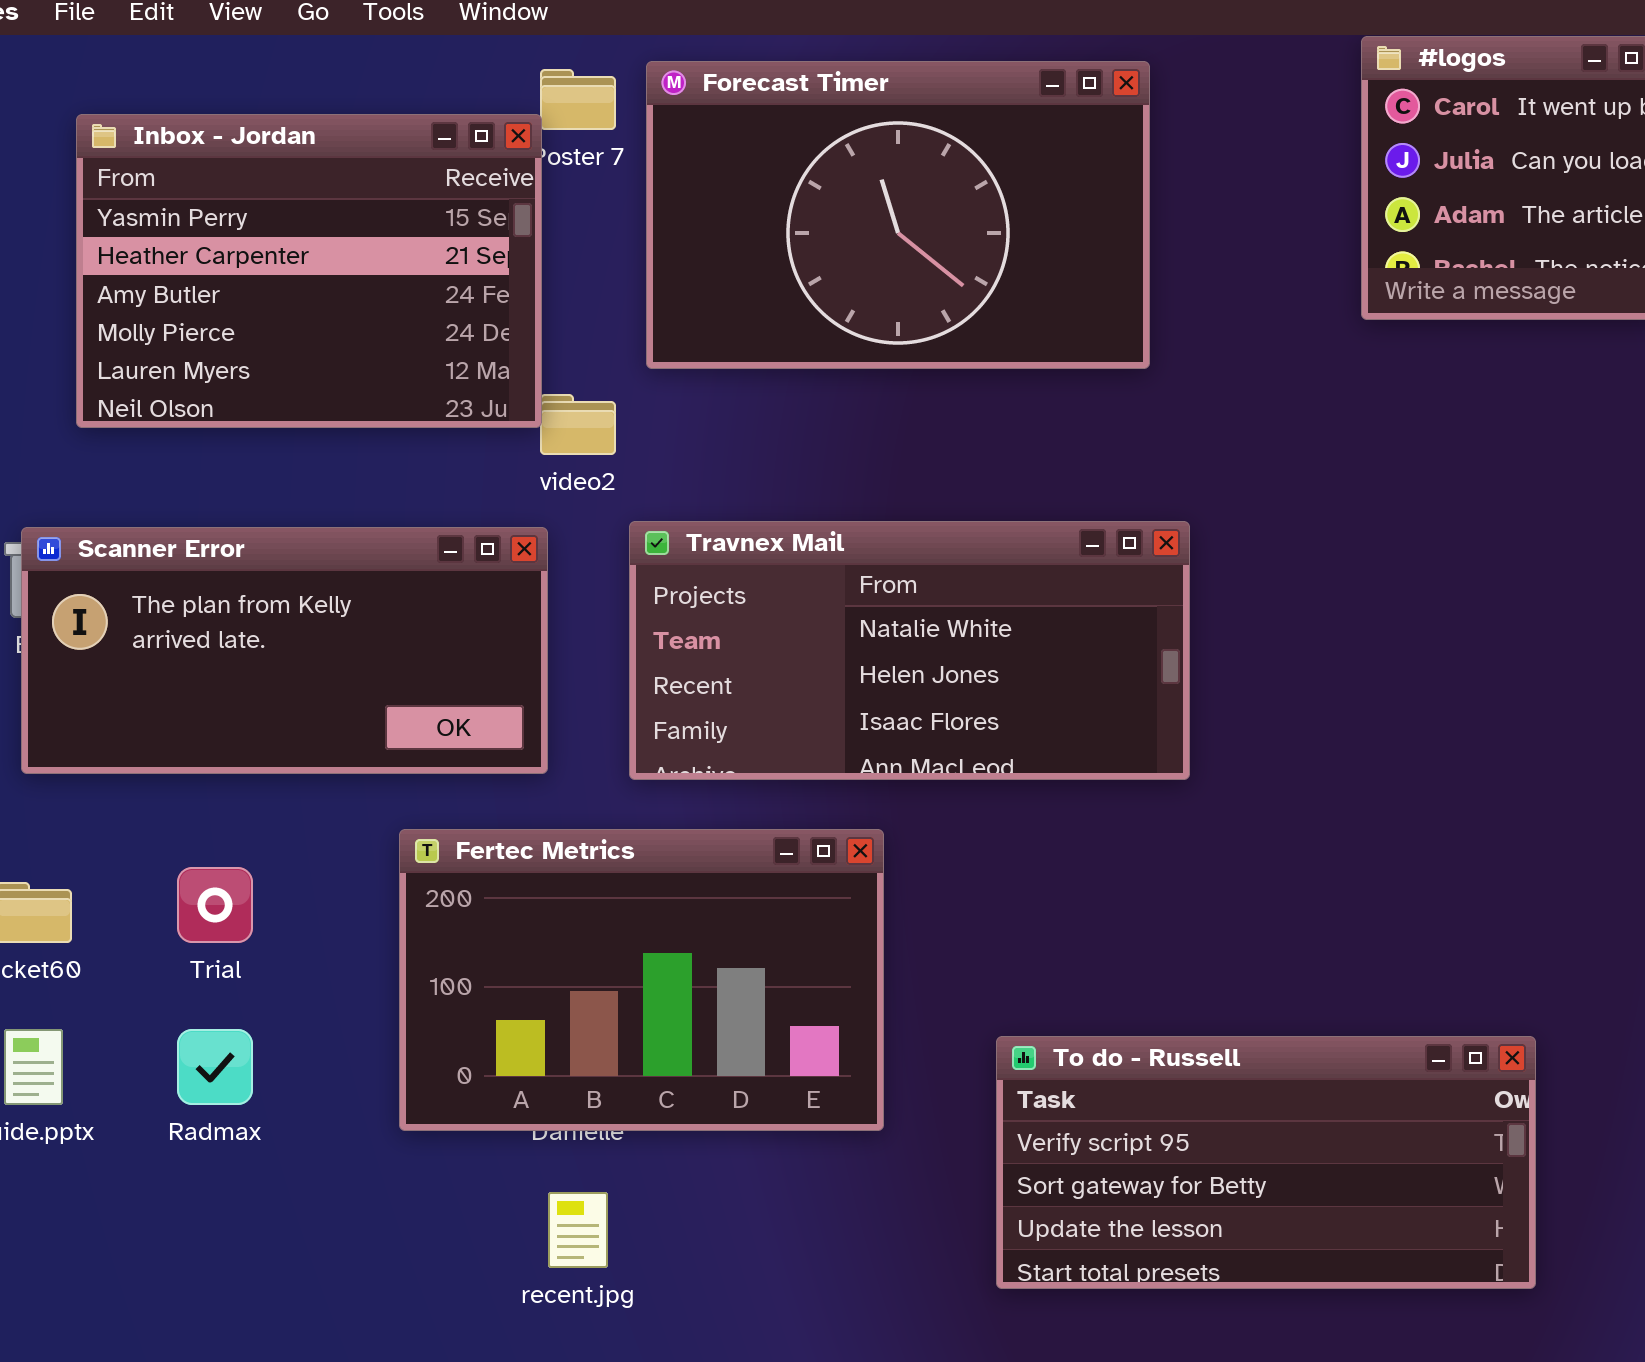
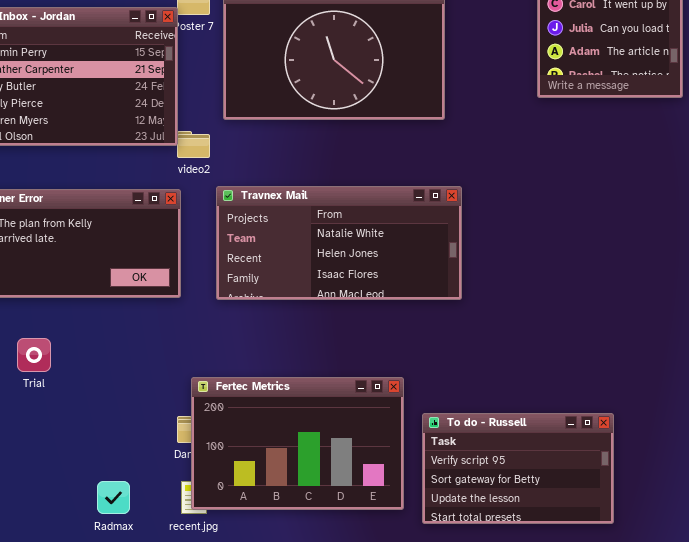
Fertec Metrics: [399,829,884,1131] -> [191,377,404,510], moved
Radmax: [177,1029,253,1105] -> [97,481,130,514], moved
To do - Russell: [996,1036,1536,1289] -> [422,413,614,524], resized

